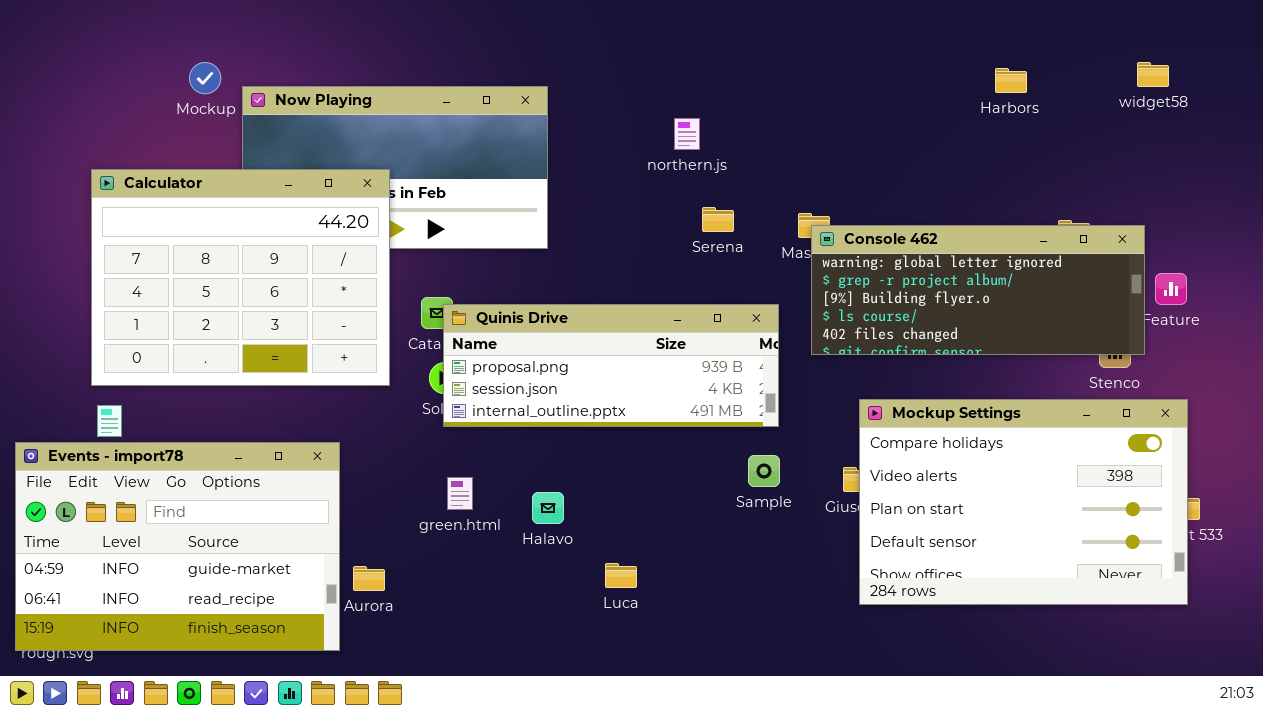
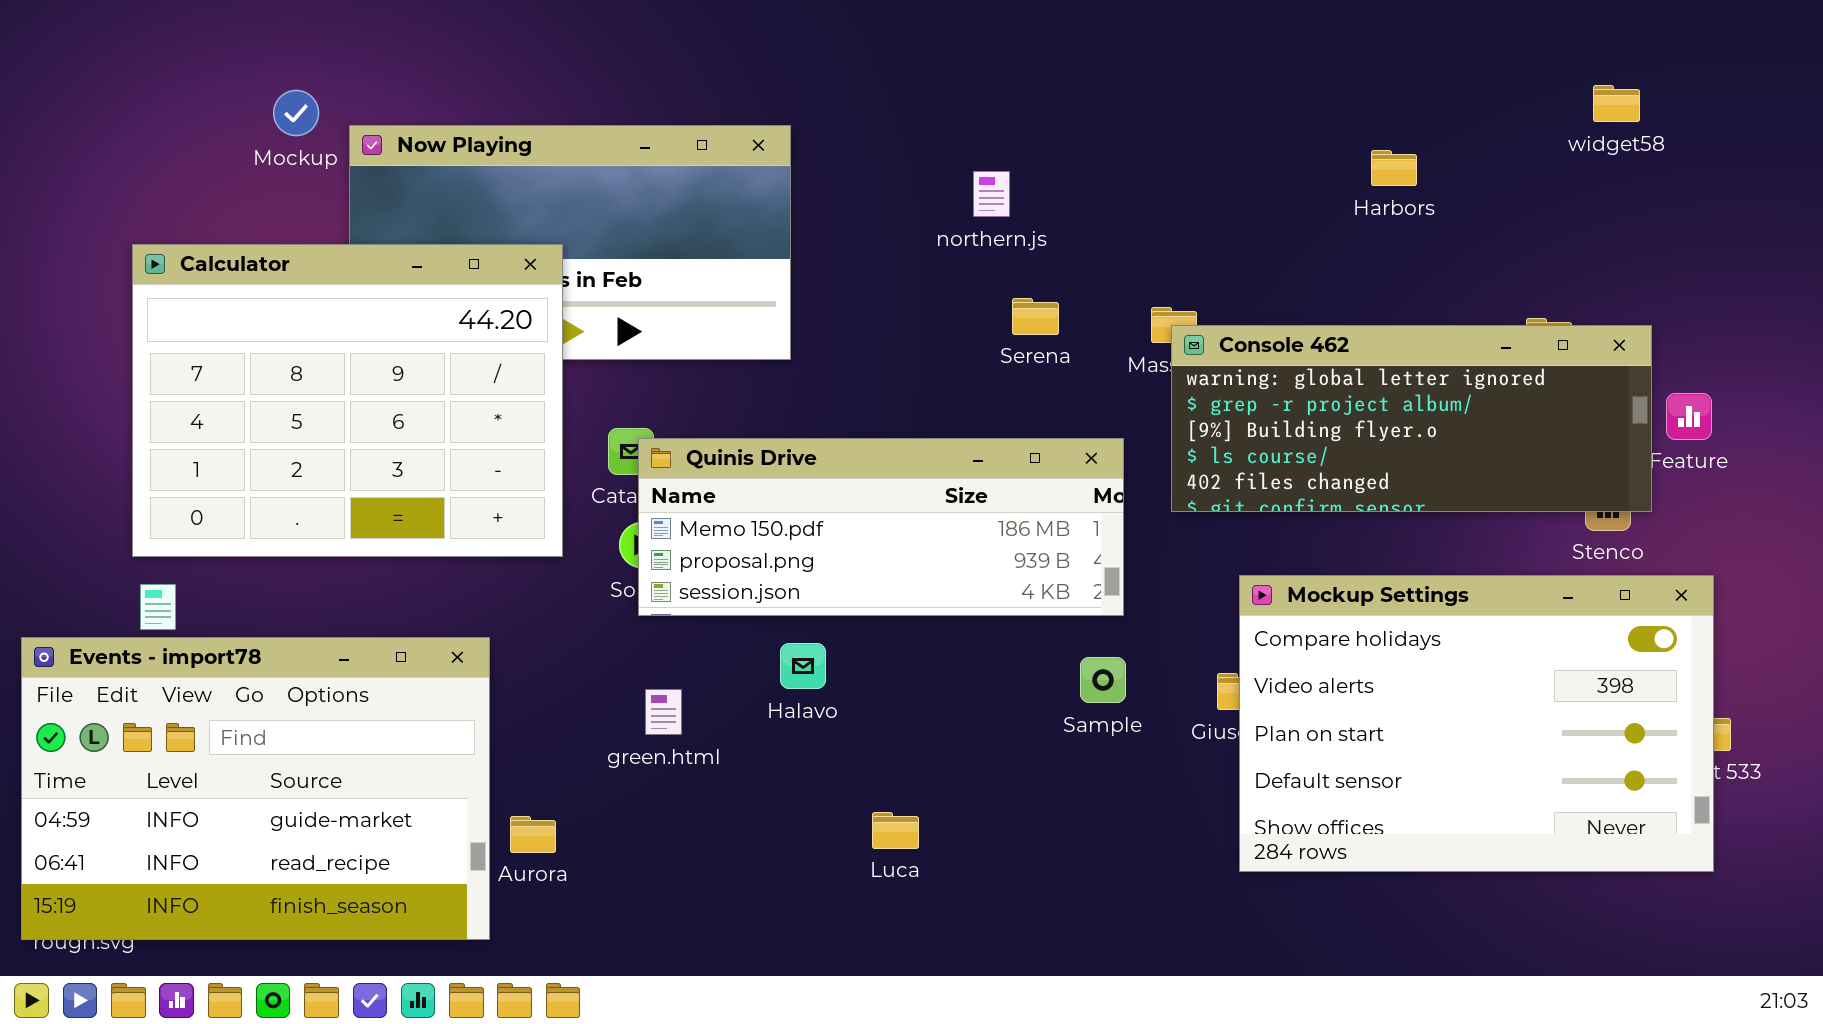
widget58: [1137,62,1169,87] -> [1593,85,1640,122], moved
Harbors: [995,68,1027,93] -> [1371,150,1417,186], moved
Quinis Drive: [443,304,779,427] -> [638,438,1124,616], scrolled up 1 row
Halavo: [532,492,564,524] -> [780,643,826,689], moved

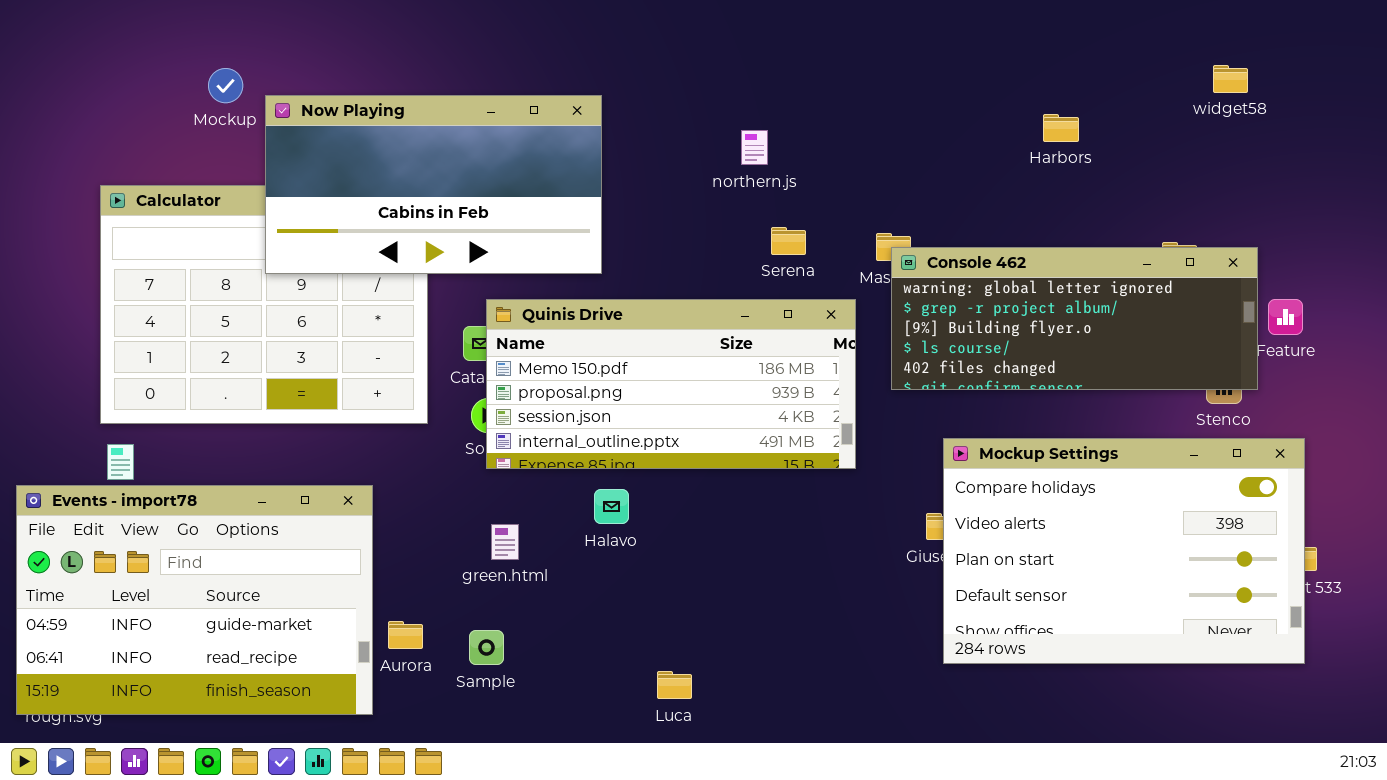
Now Playing: [349,125,791,360] -> [265,95,602,274], raised
Quinis Drive: [638,438,1124,616] -> [486,299,856,469], resized
Sample: [1080,657,1126,703] -> [469,630,504,665], moved
Luca: [872,812,919,849] -> [657,671,692,699], moved

